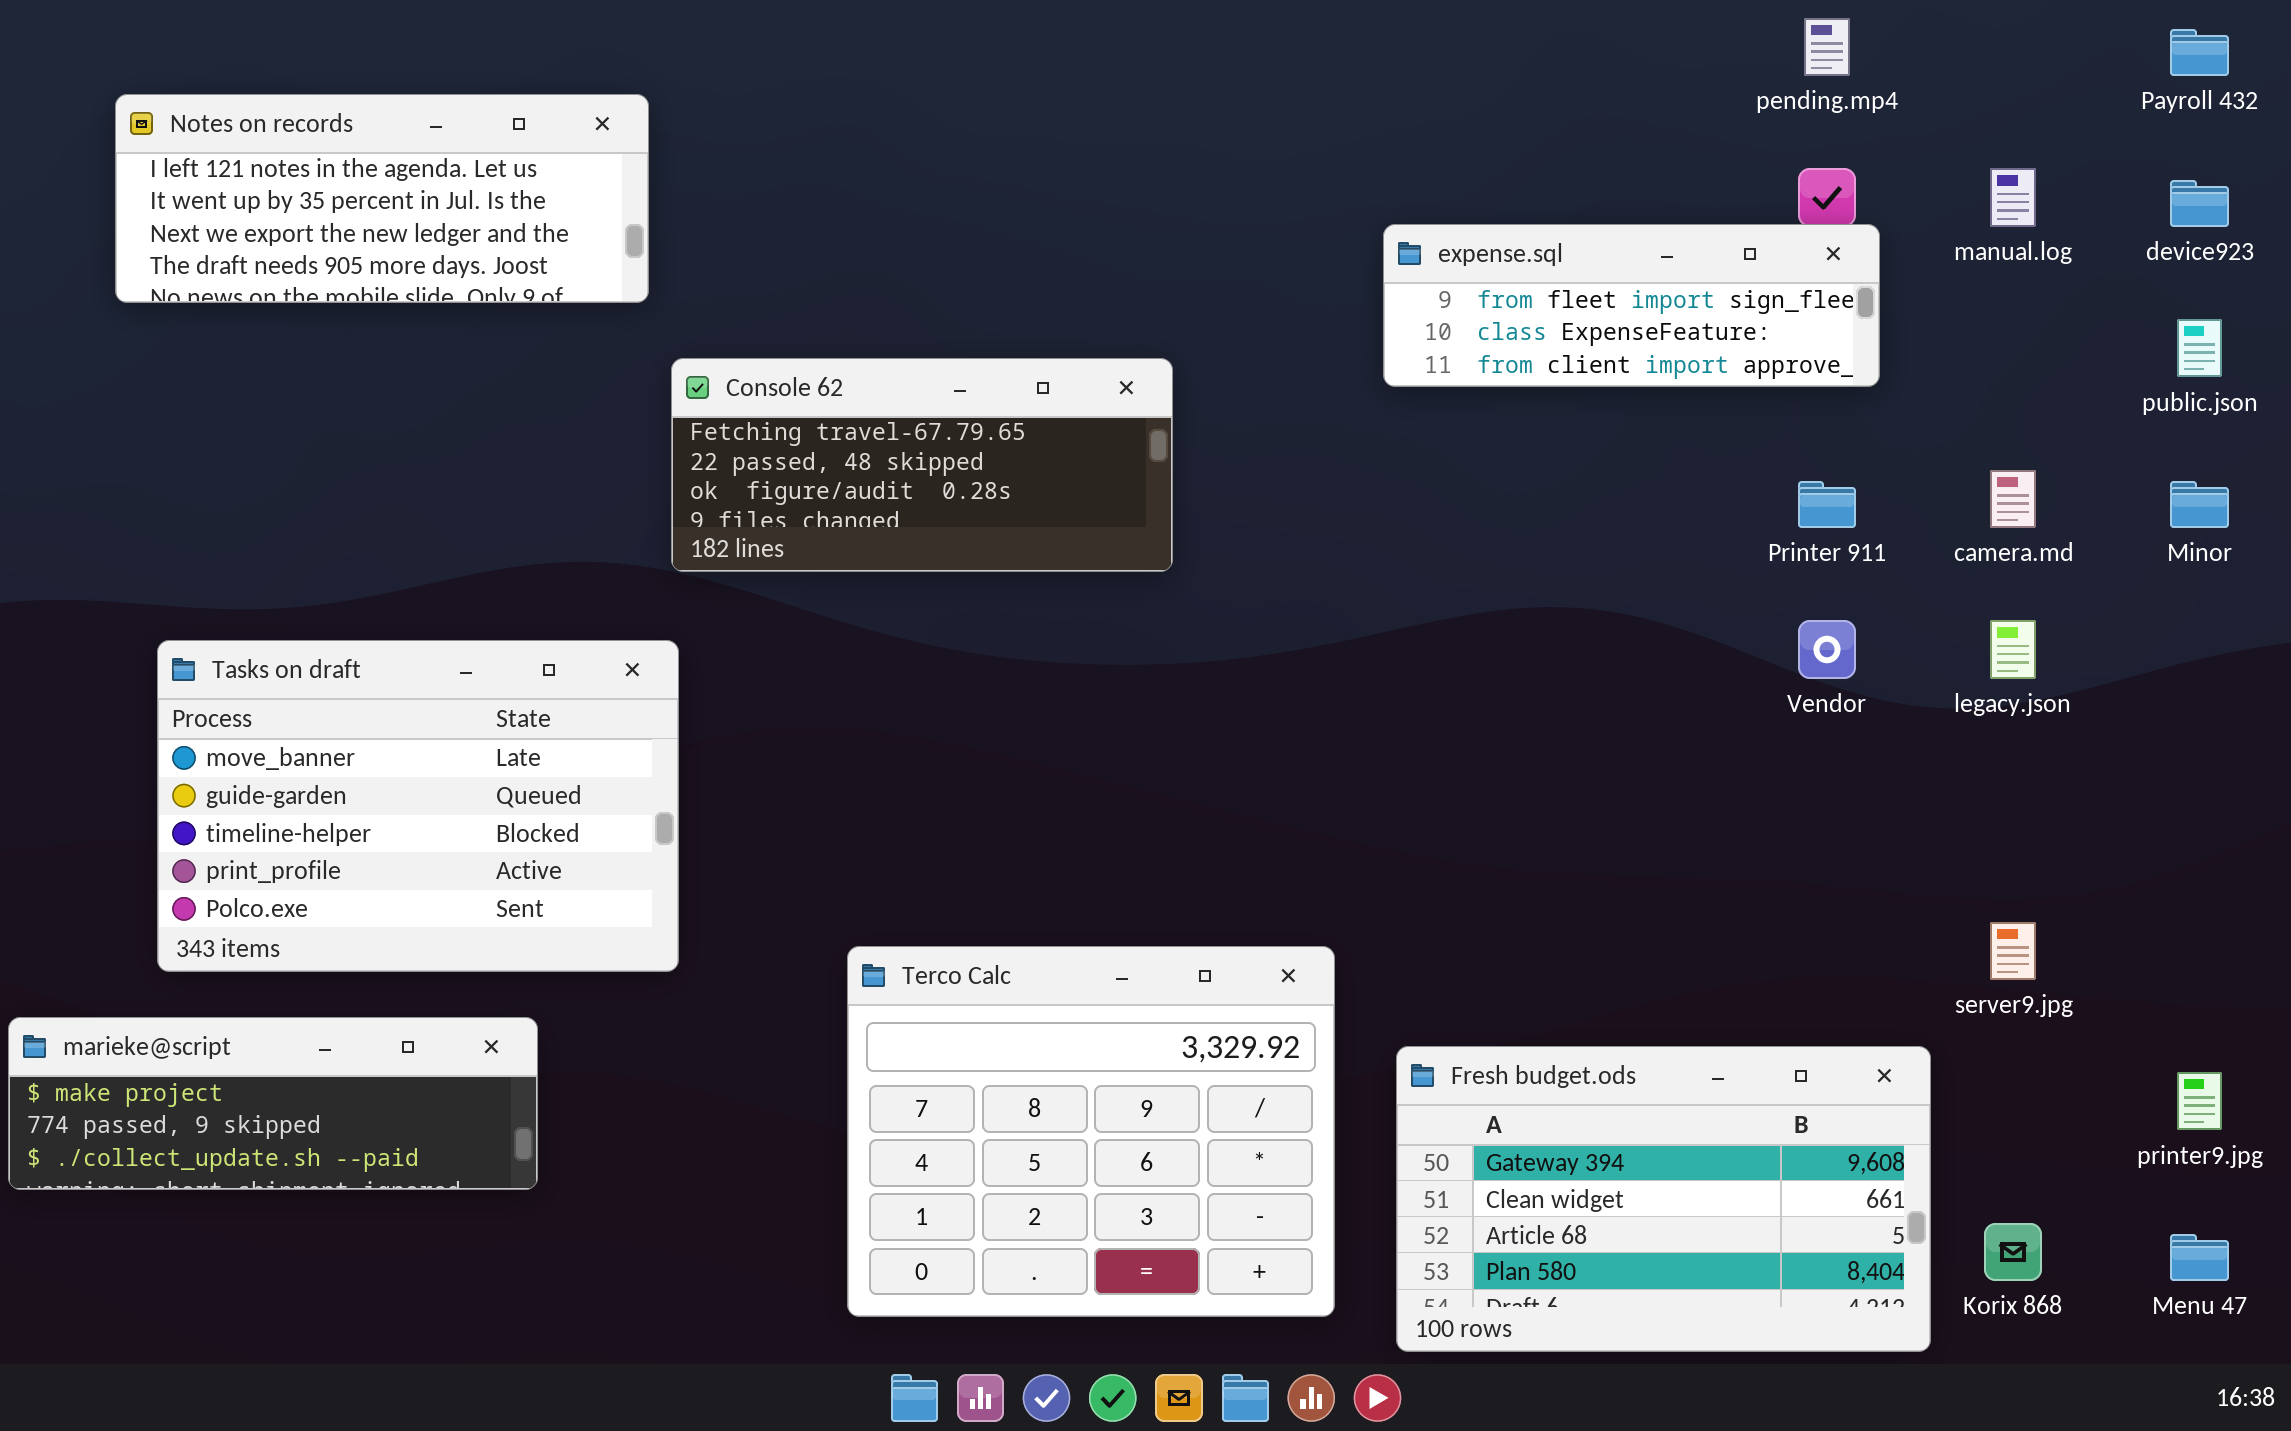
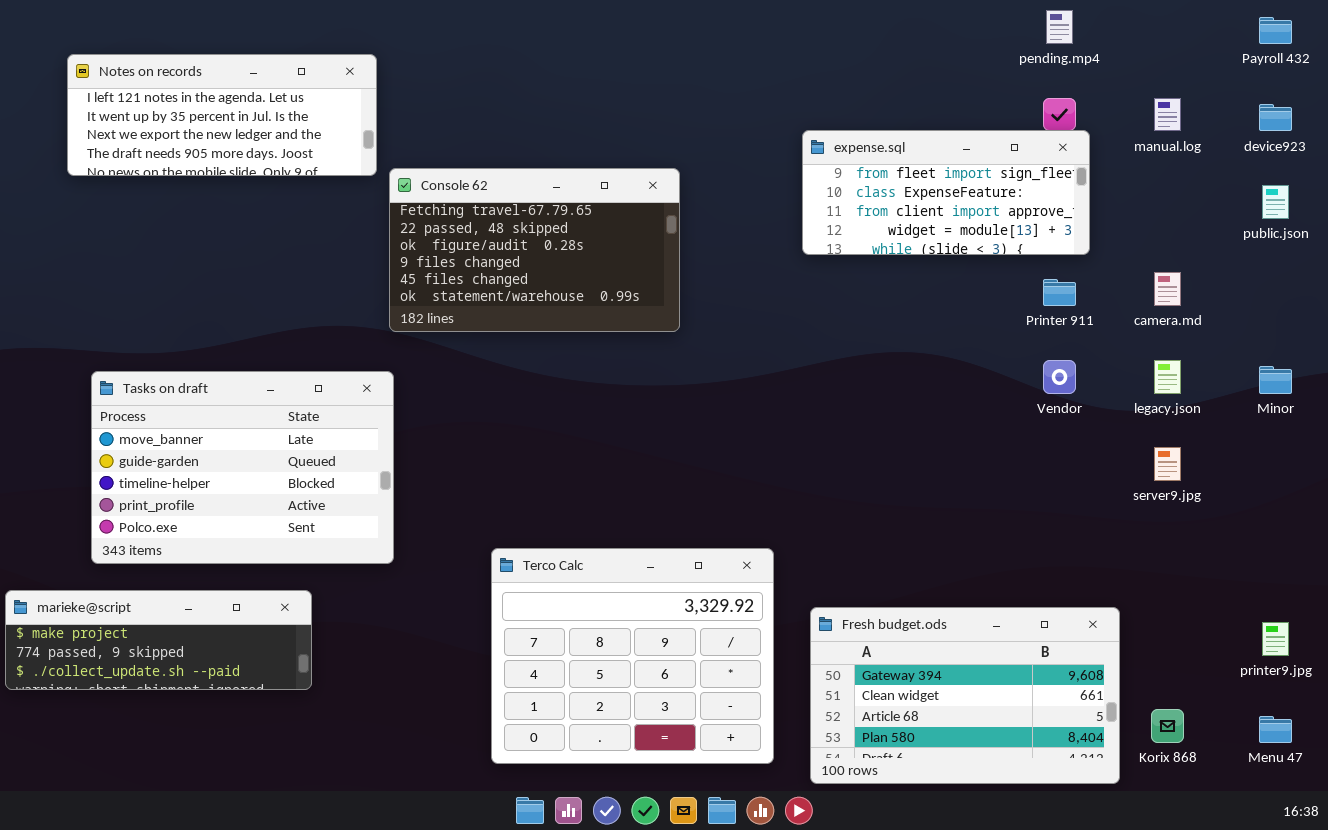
expense.sql: [1383,224,1880,387] -> [802,130,1090,255], resized
Console 62: [671,358,1173,572] -> [389,168,680,332], resized
Minor: [2170,481,2229,528] -> [1259,366,1292,394], moved
server9.jpg: [1990,922,2036,980] -> [1154,447,1181,481], moved

